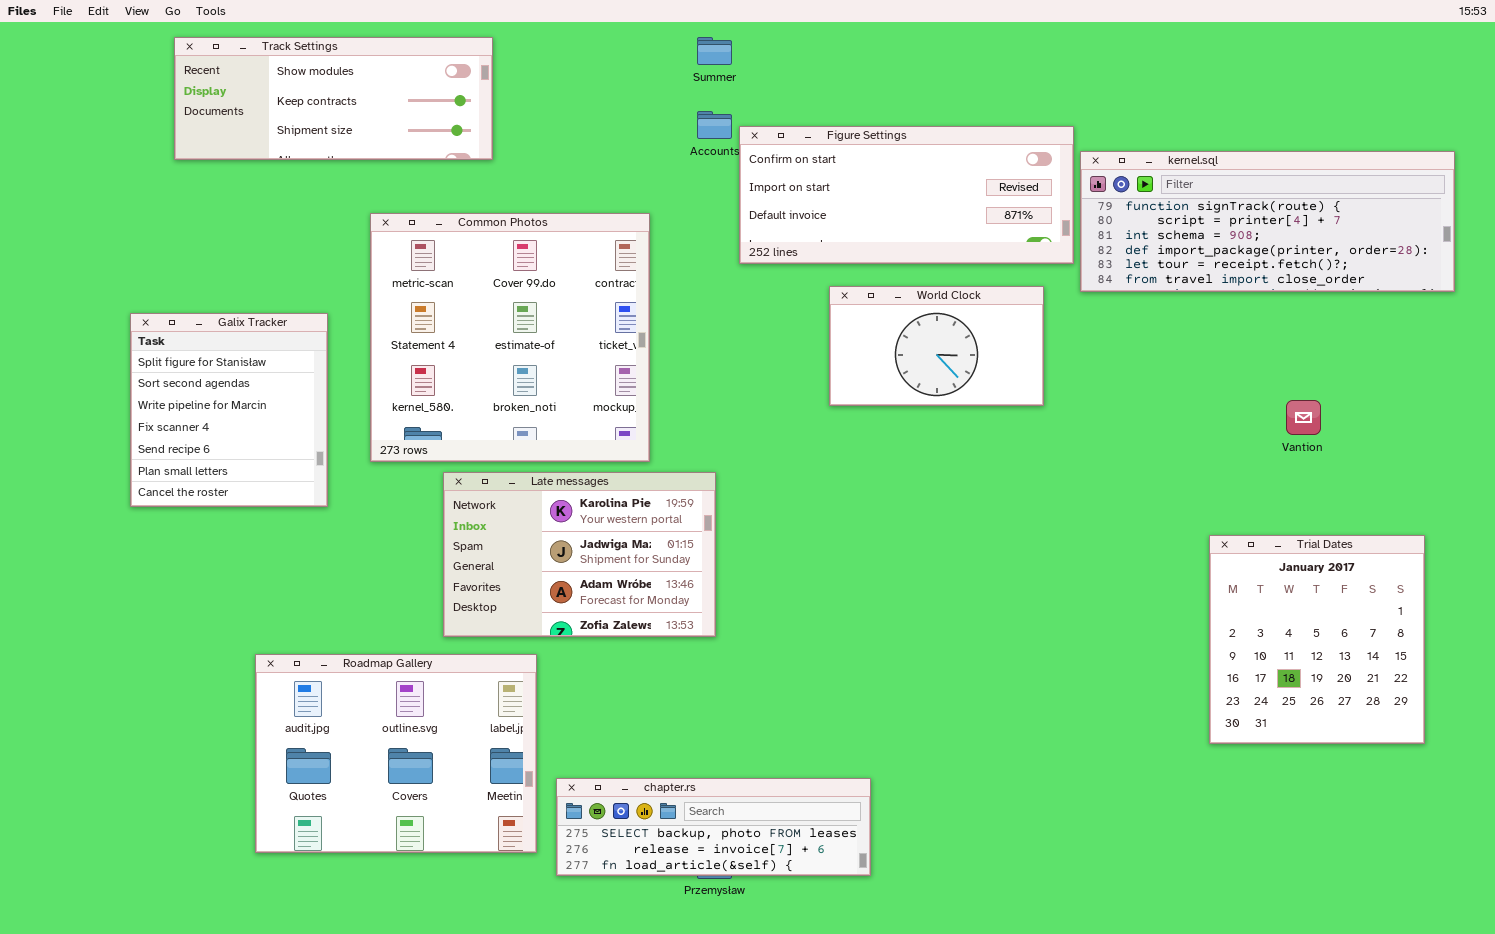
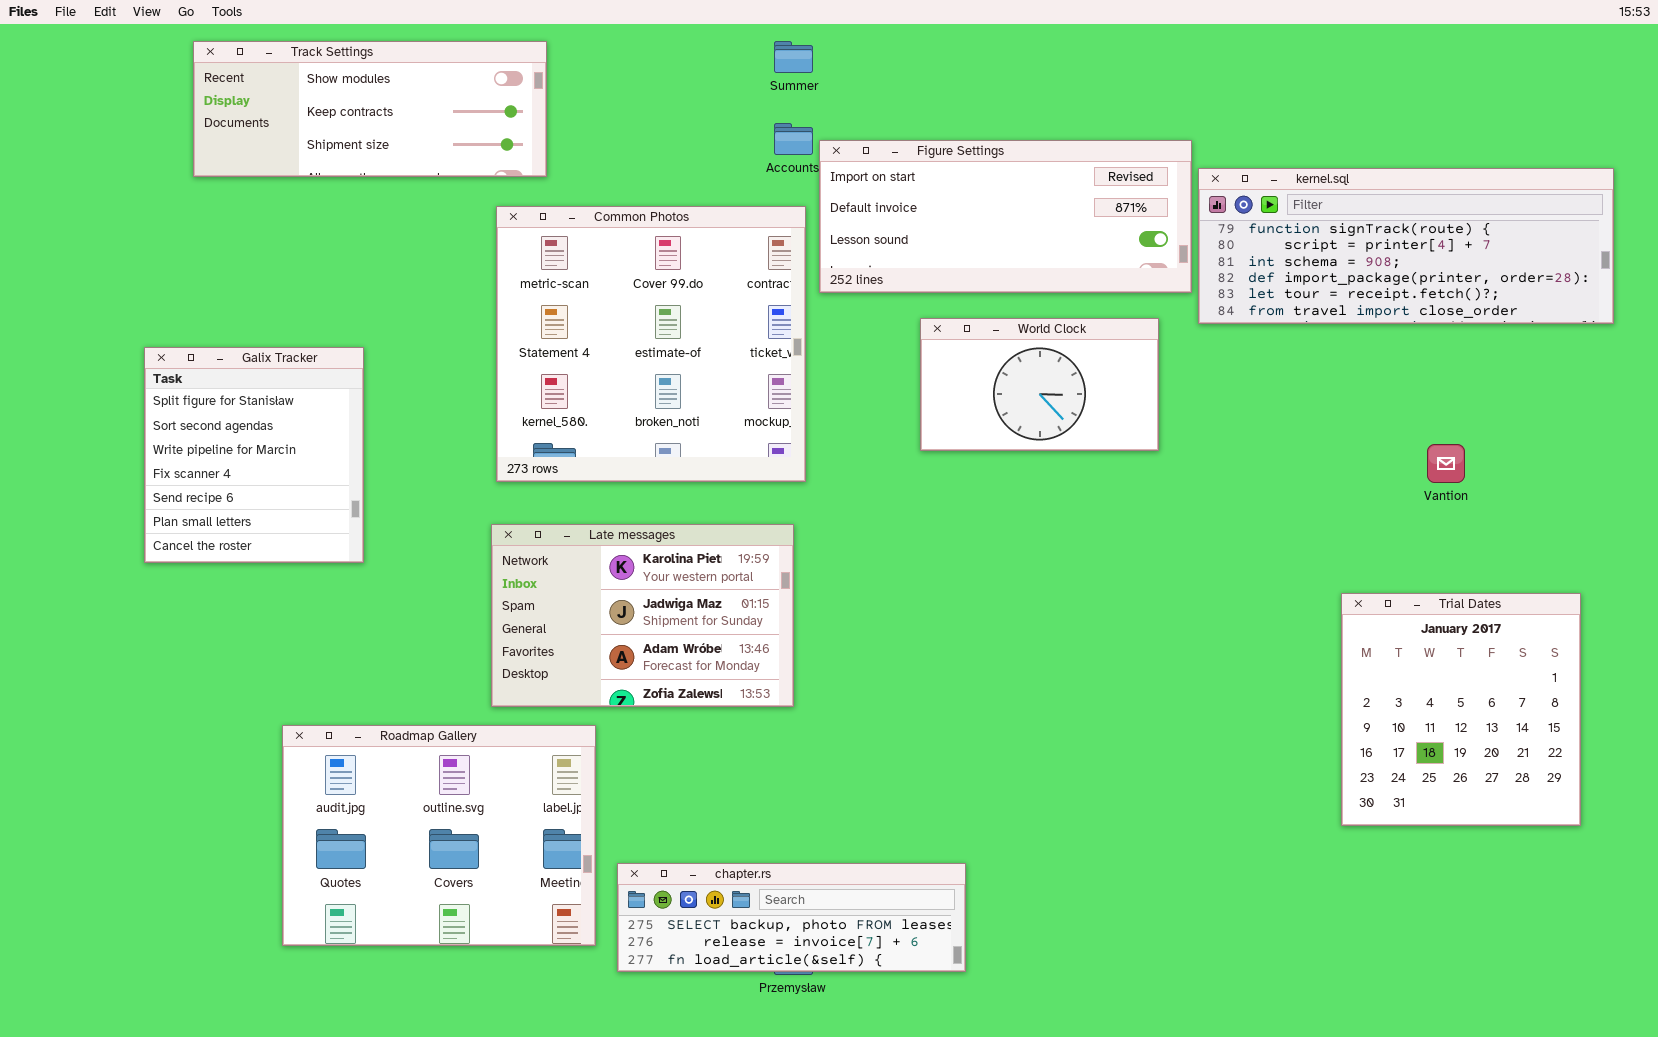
Figure Settings: [739,126,1074,264] -> [819,140,1192,293], scrolled down 1 row
Common Photos: [370,213,650,462] -> [496,206,806,482], moved

